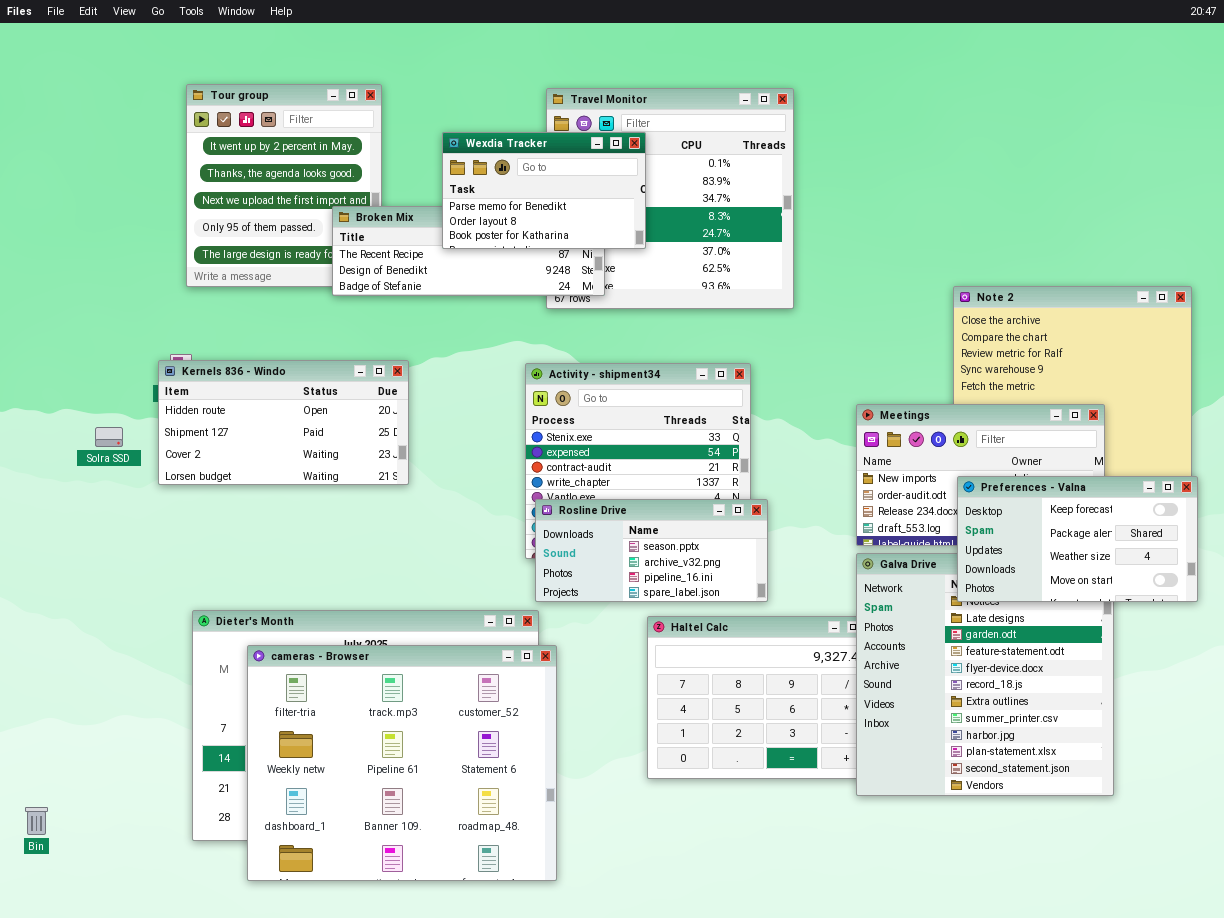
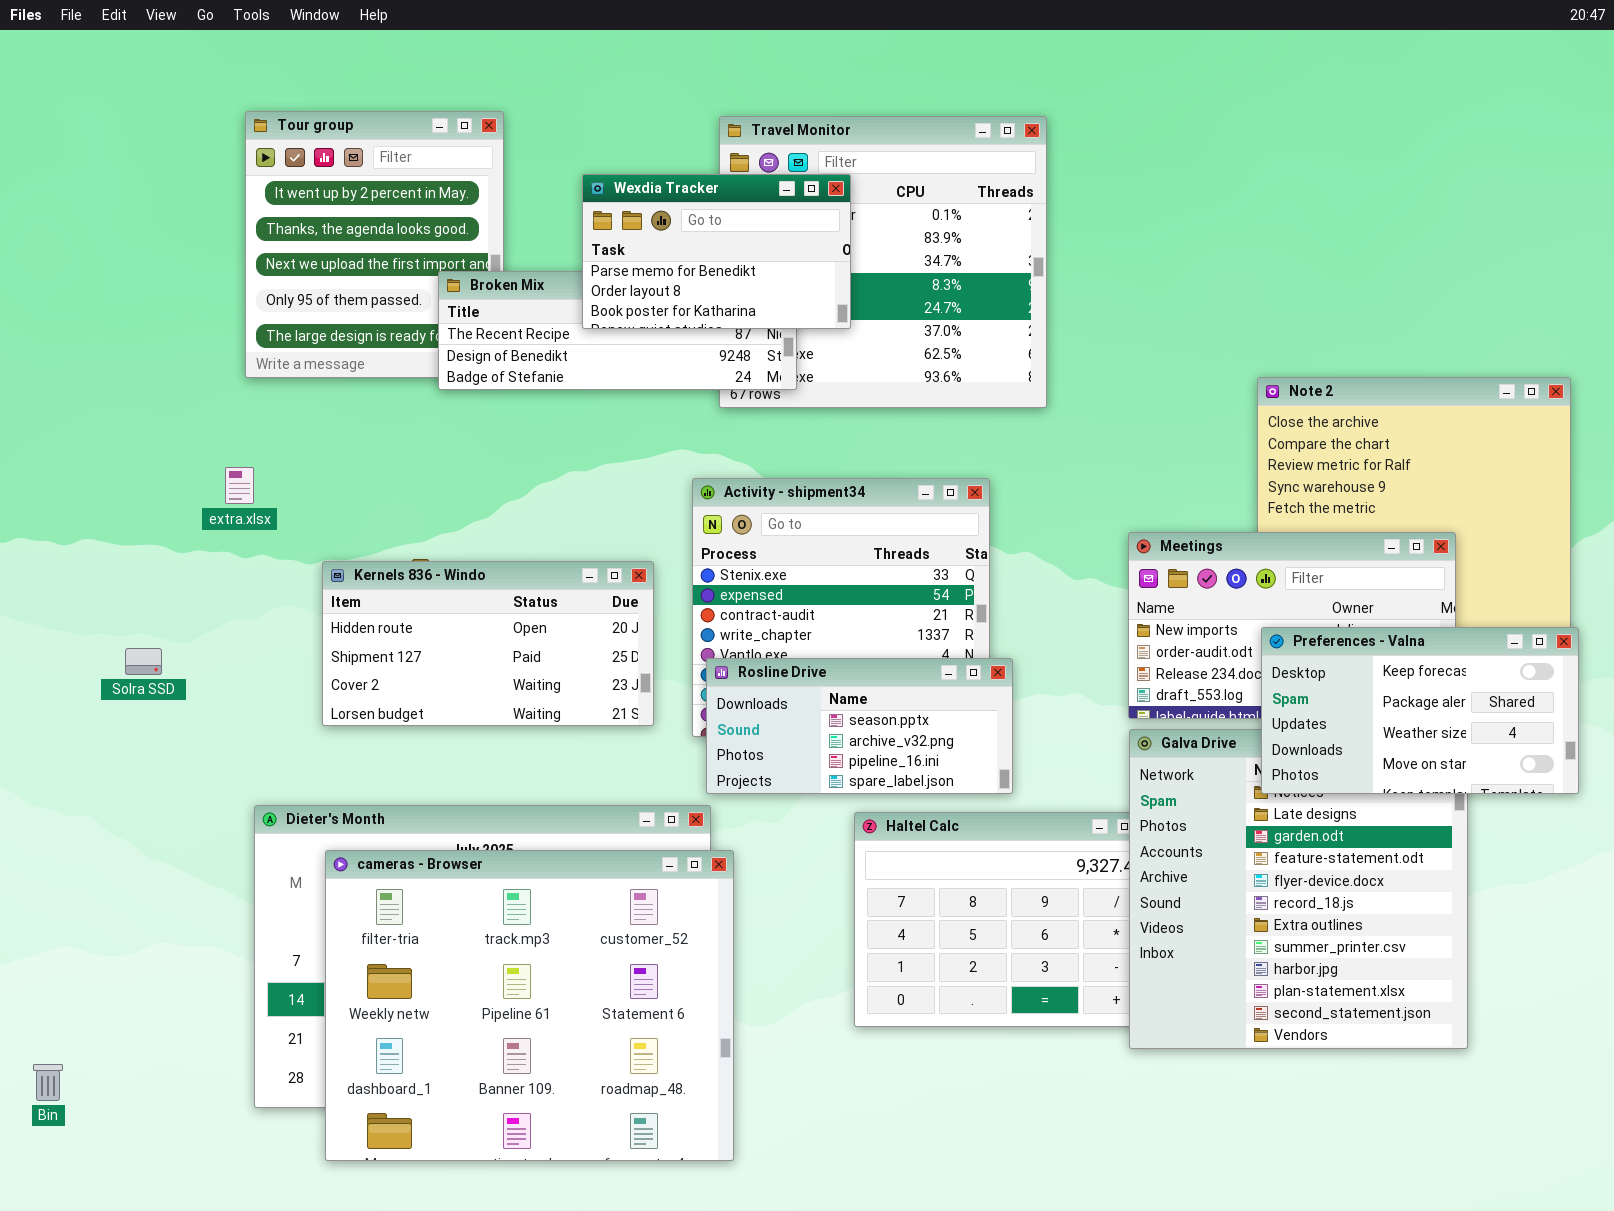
Kernels 836 - Windo: [158,360,409,485] -> [322,561,654,726], moved
Solra SSD: [95,427,123,447] -> [125,648,162,675], moved

